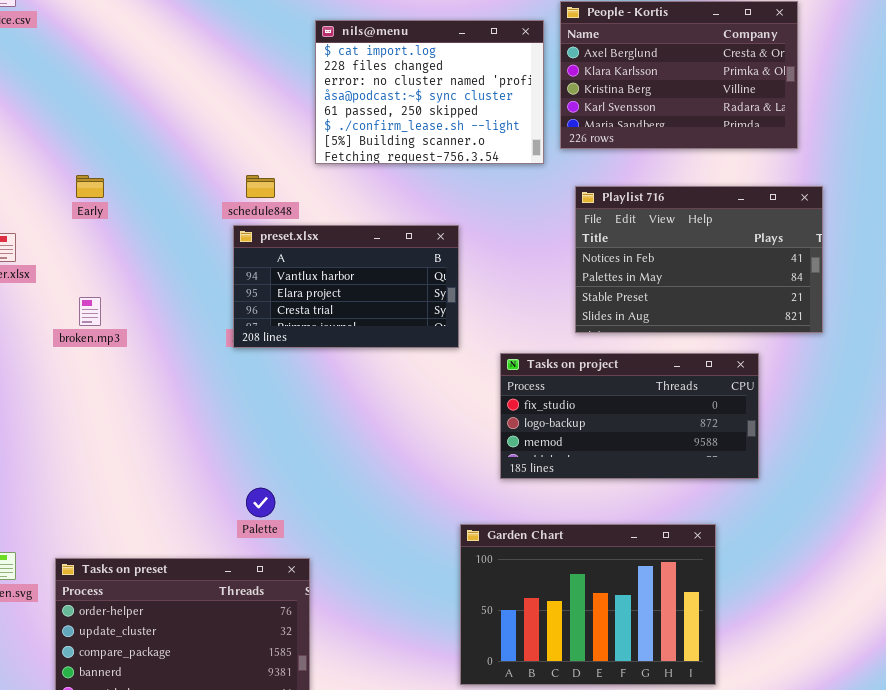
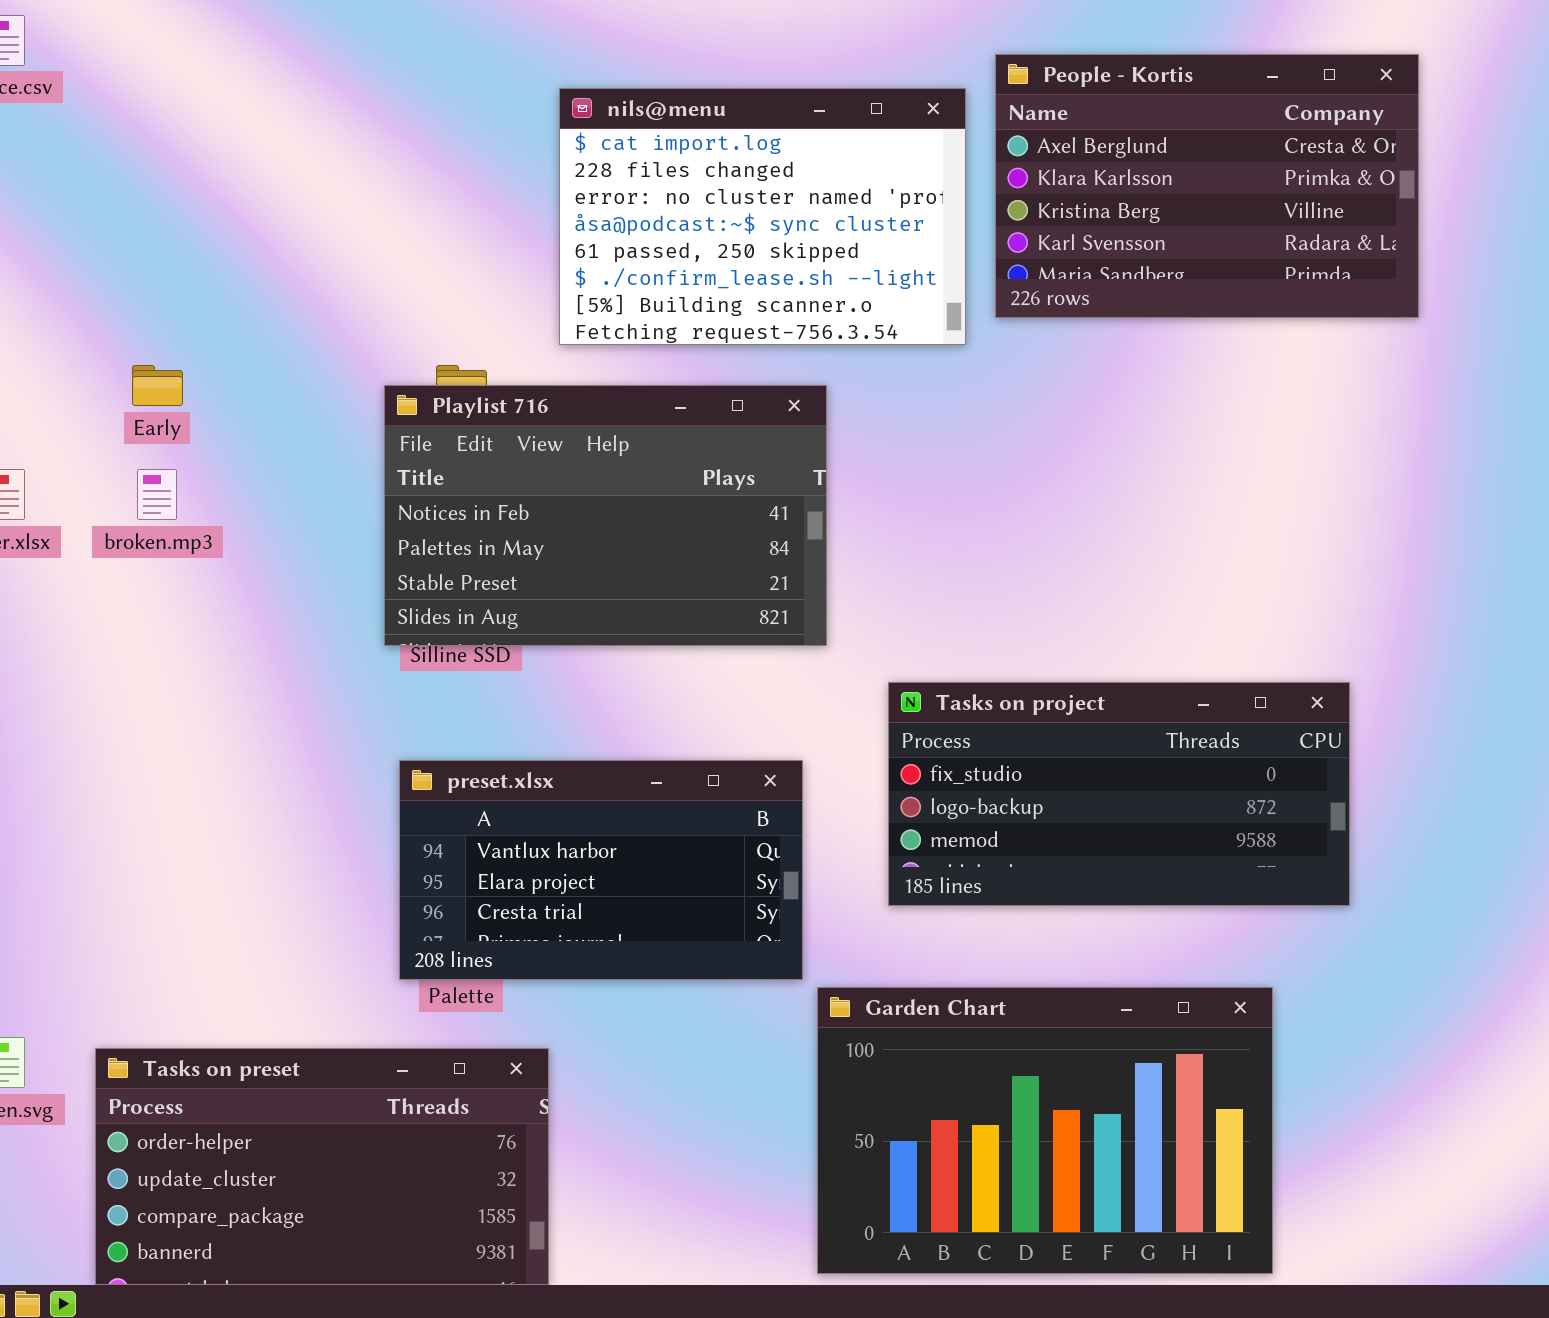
Playlist 716: [575,186,823,333] -> [384,385,827,646], moved
preset.xlsx: [233,225,459,348] -> [399,760,803,980], moved
broken.mp3: [79,297,101,326] -> [137,469,177,520], moved

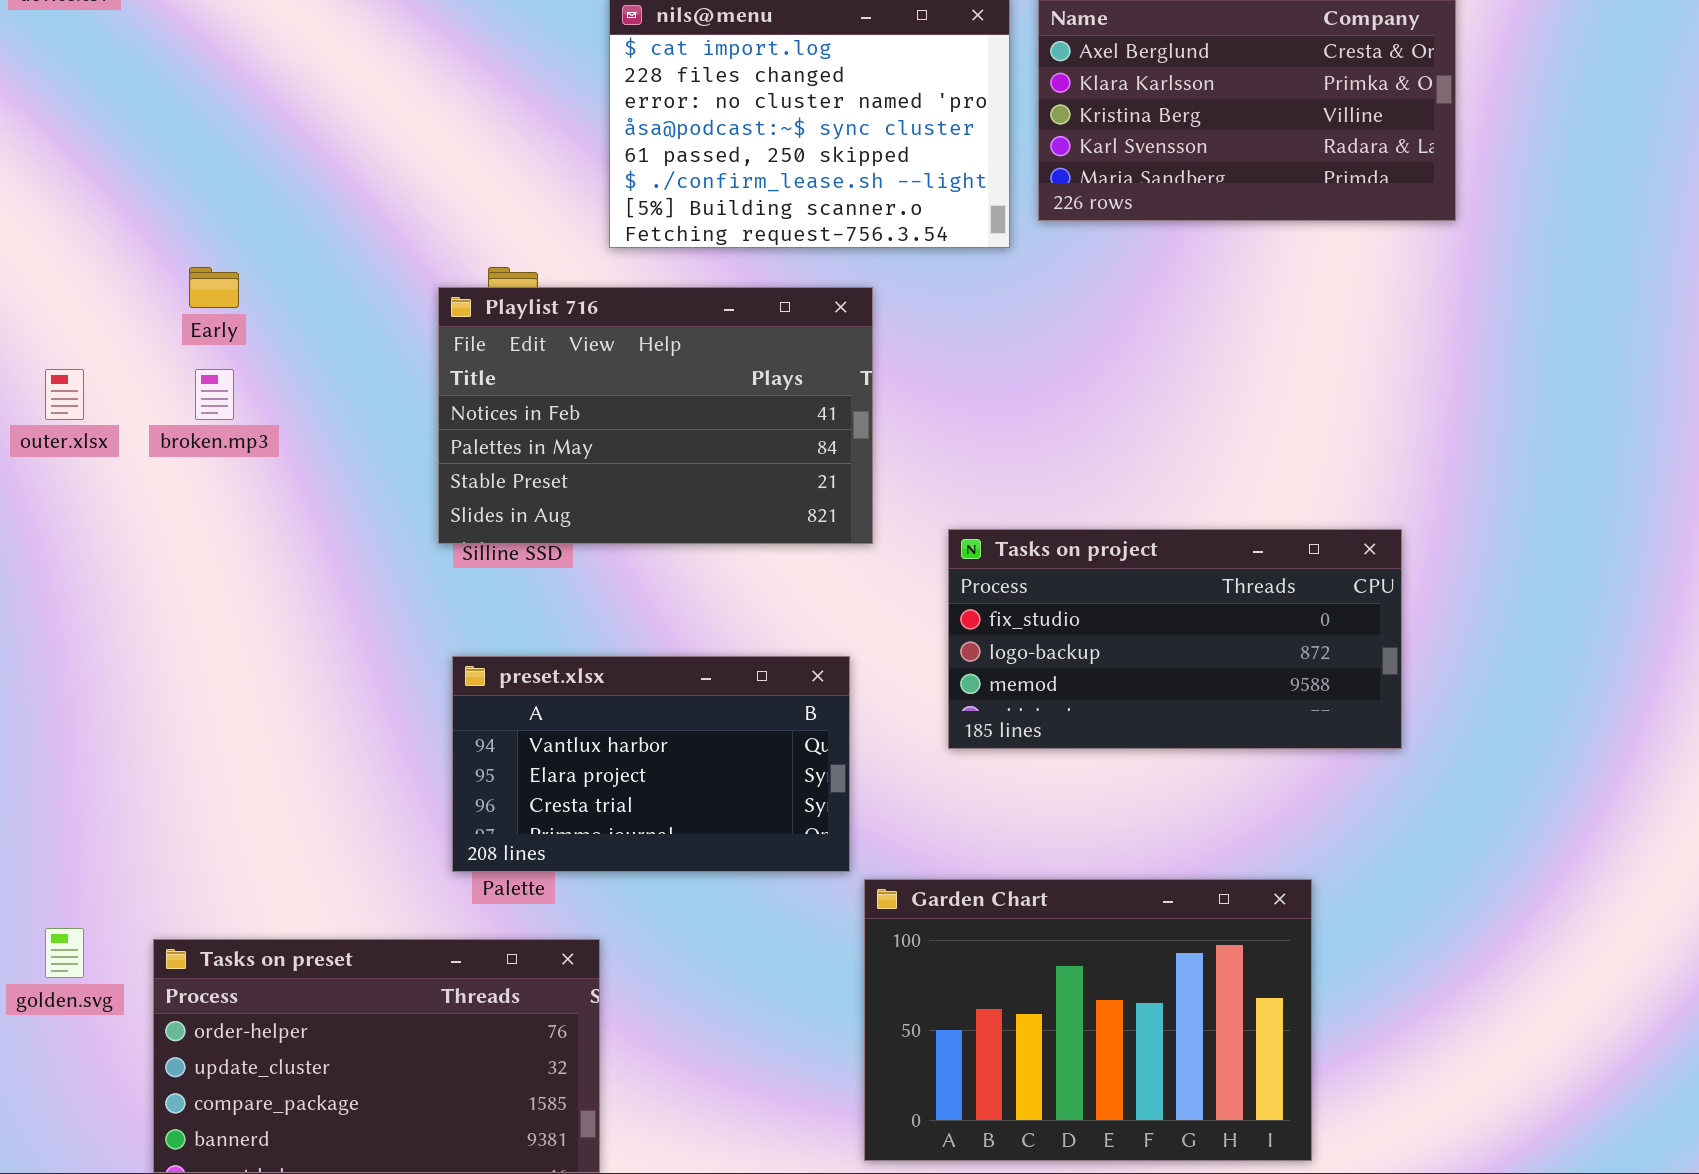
Tasks on project: [888,682,1350,906] -> [948,529,1402,749], moved

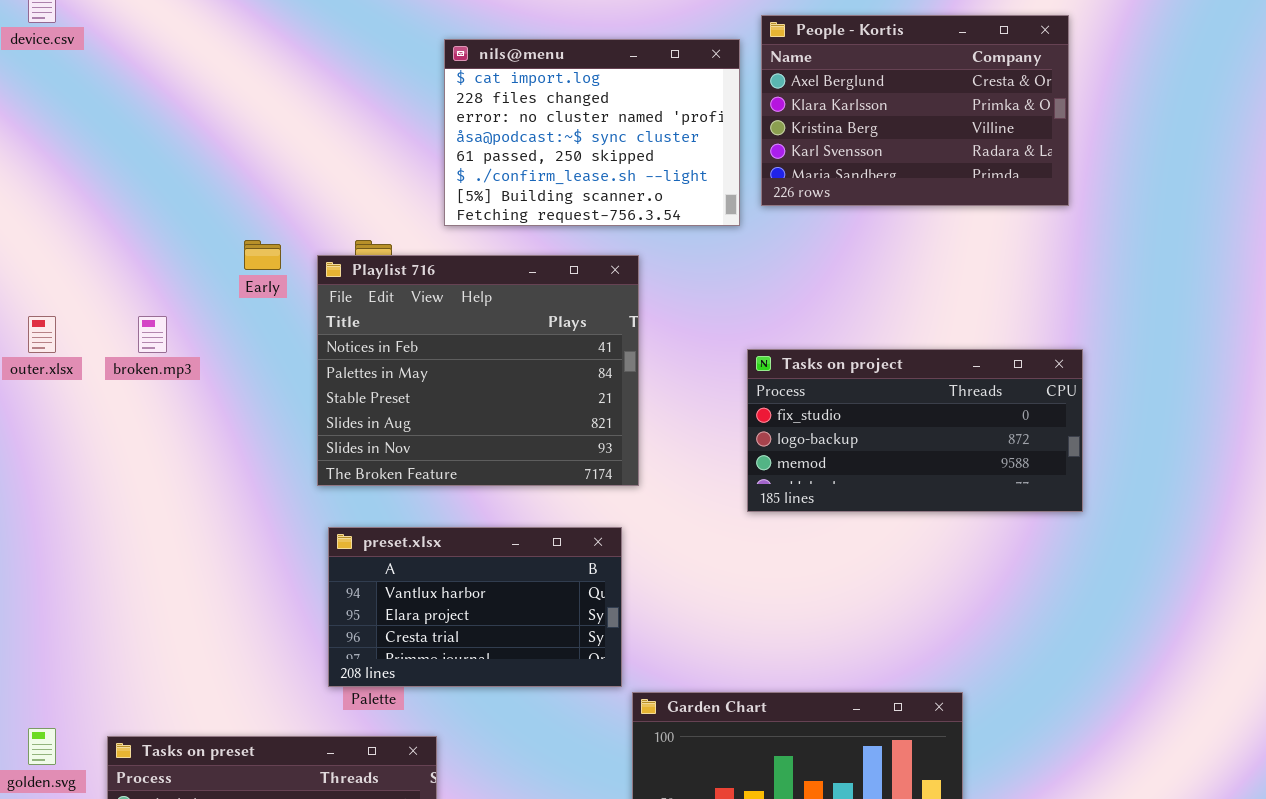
Early: [189,267,239,308] -> [244,240,281,270], moved
Playlist 716: [438,287,873,544] -> [317,255,639,486], resized
Tasks on project: [948,529,1402,749] -> [747,349,1083,512], moved

